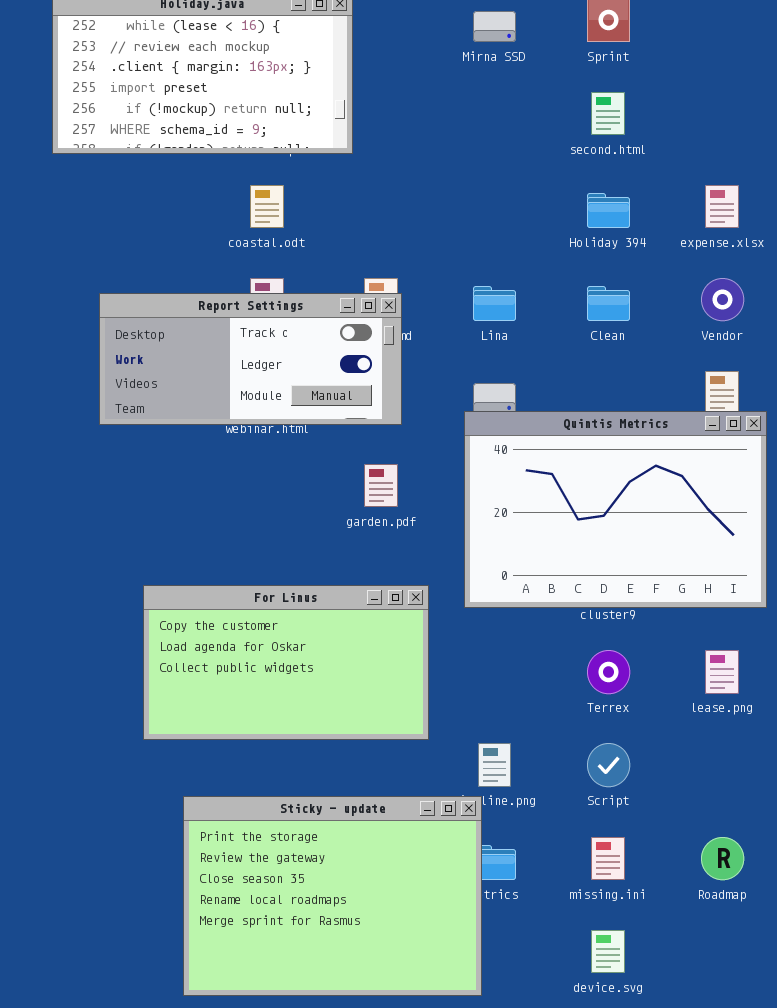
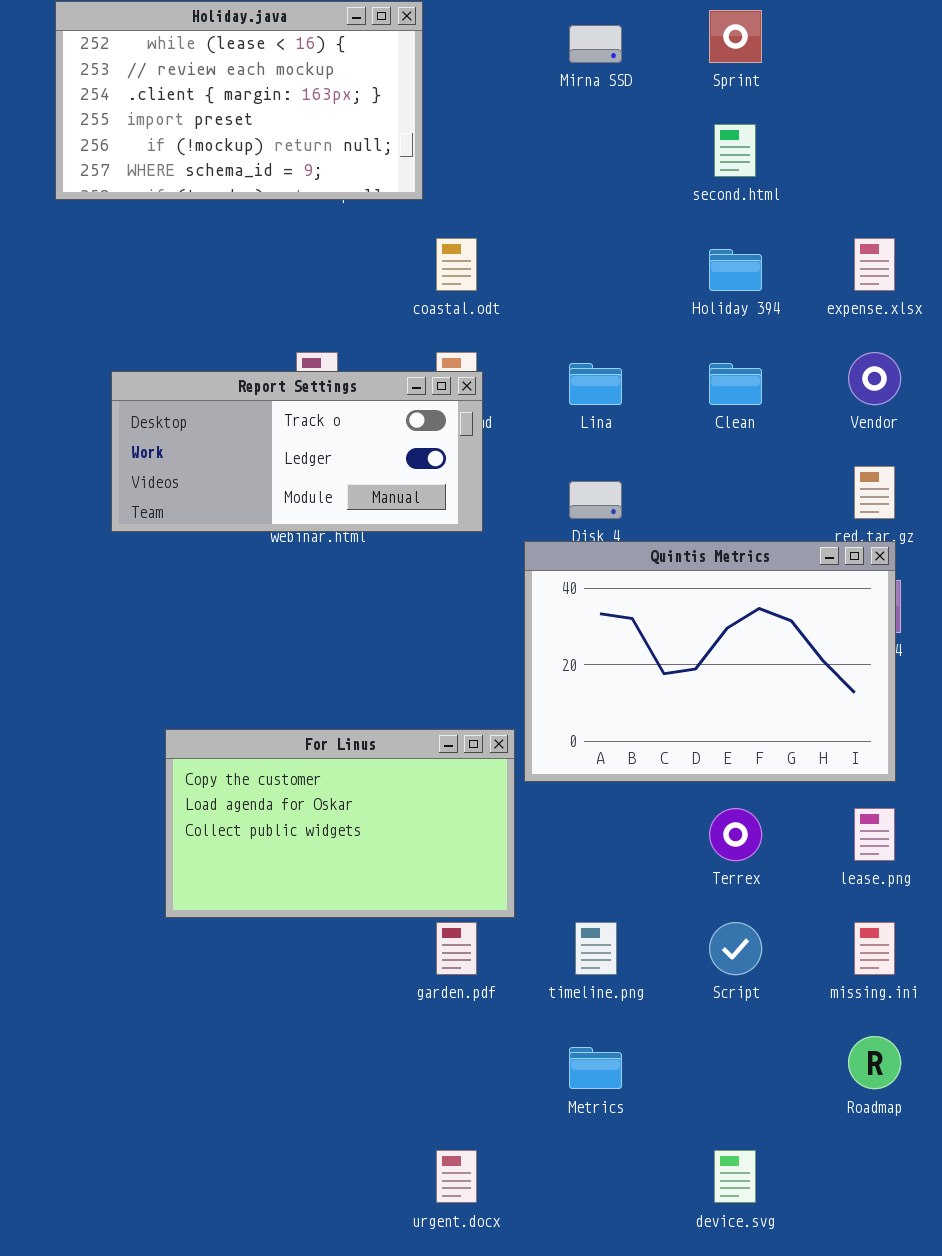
coastal.odt: [250,185,284,228] -> [436,238,477,291], moved
Quintis Metrics: [464,411,767,608] -> [524,541,896,782], moved
garden.pdf: [364,464,398,507] -> [436,922,477,975], moved
Sticky - update: [183,796,482,996] -> none, closed
missing.ini: [591,837,625,880] -> [854,922,895,975], moved

